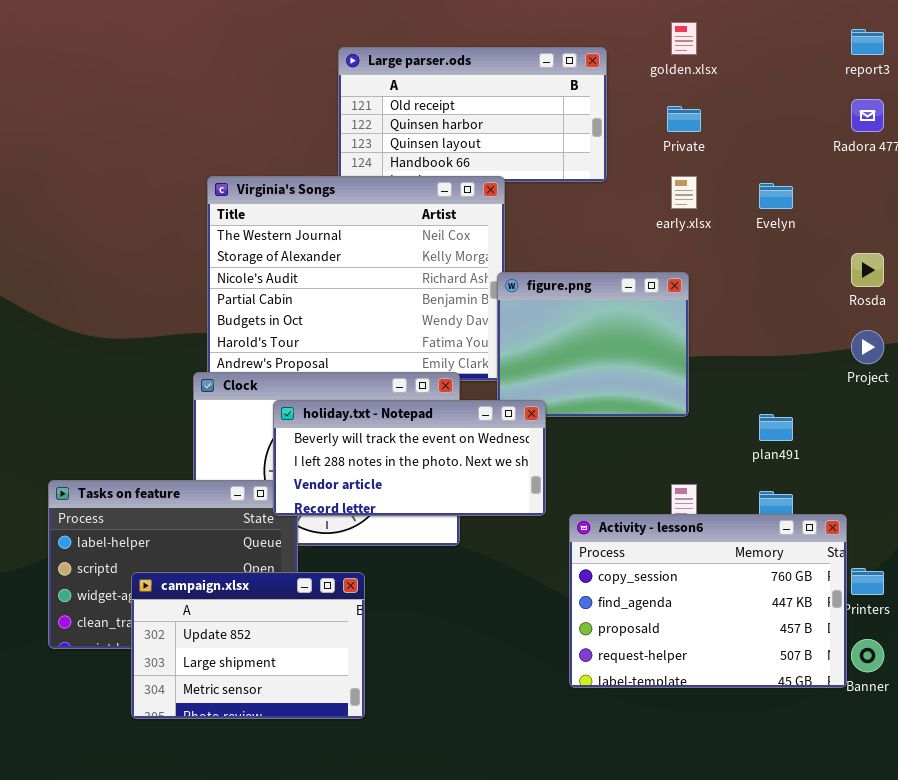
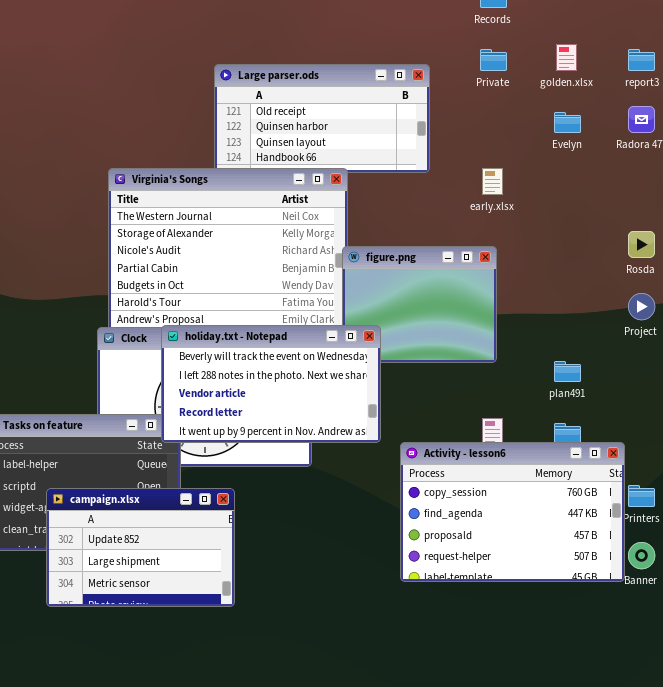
golden.xlsx: [671,22,697,55] -> [556,44,577,71], moved
Private: [667,106,701,132] -> [480,49,507,71], moved
Evelyn: [759,183,793,209] -> [554,112,581,133], moved
holiday.txt - Notepad: [273,400,546,516] -> [161,325,381,443], resized

